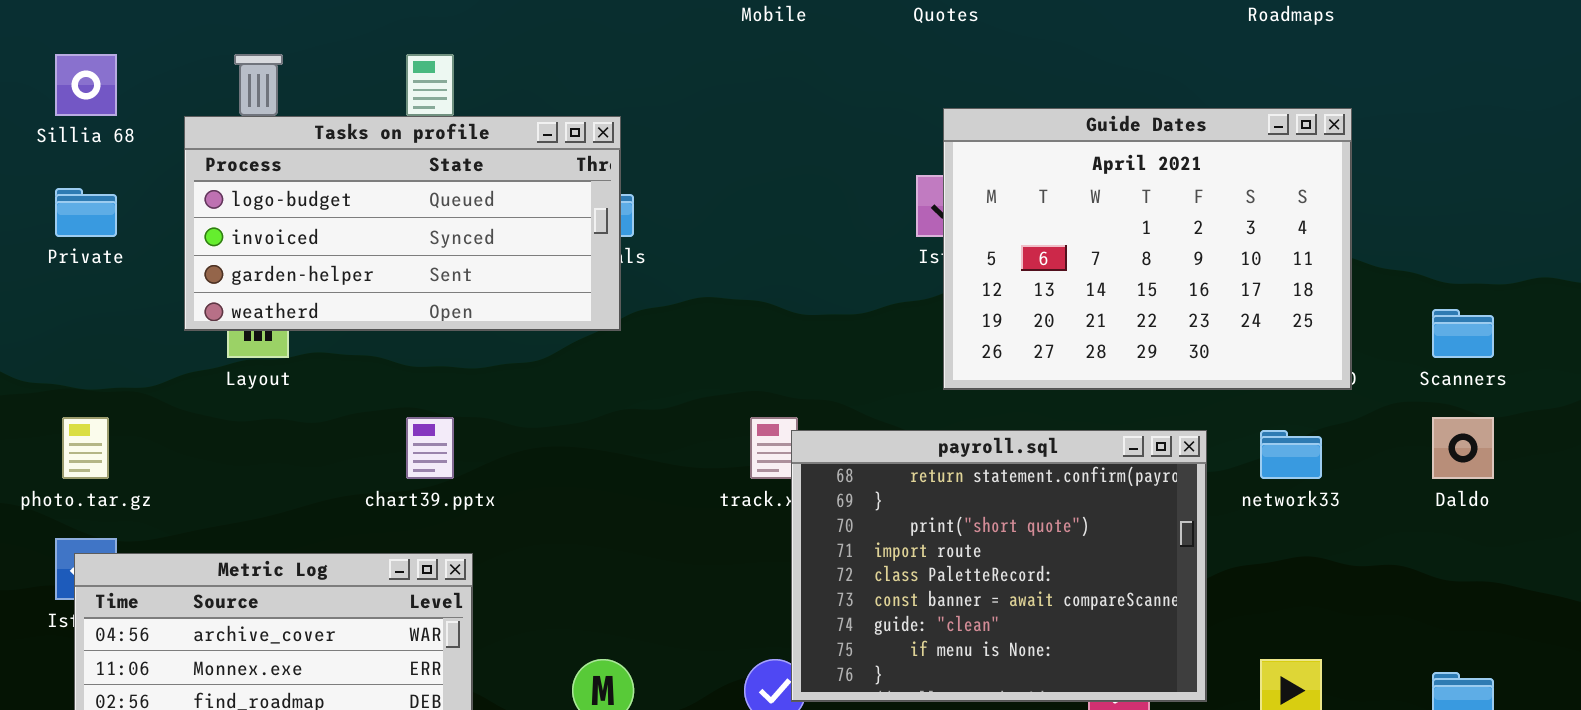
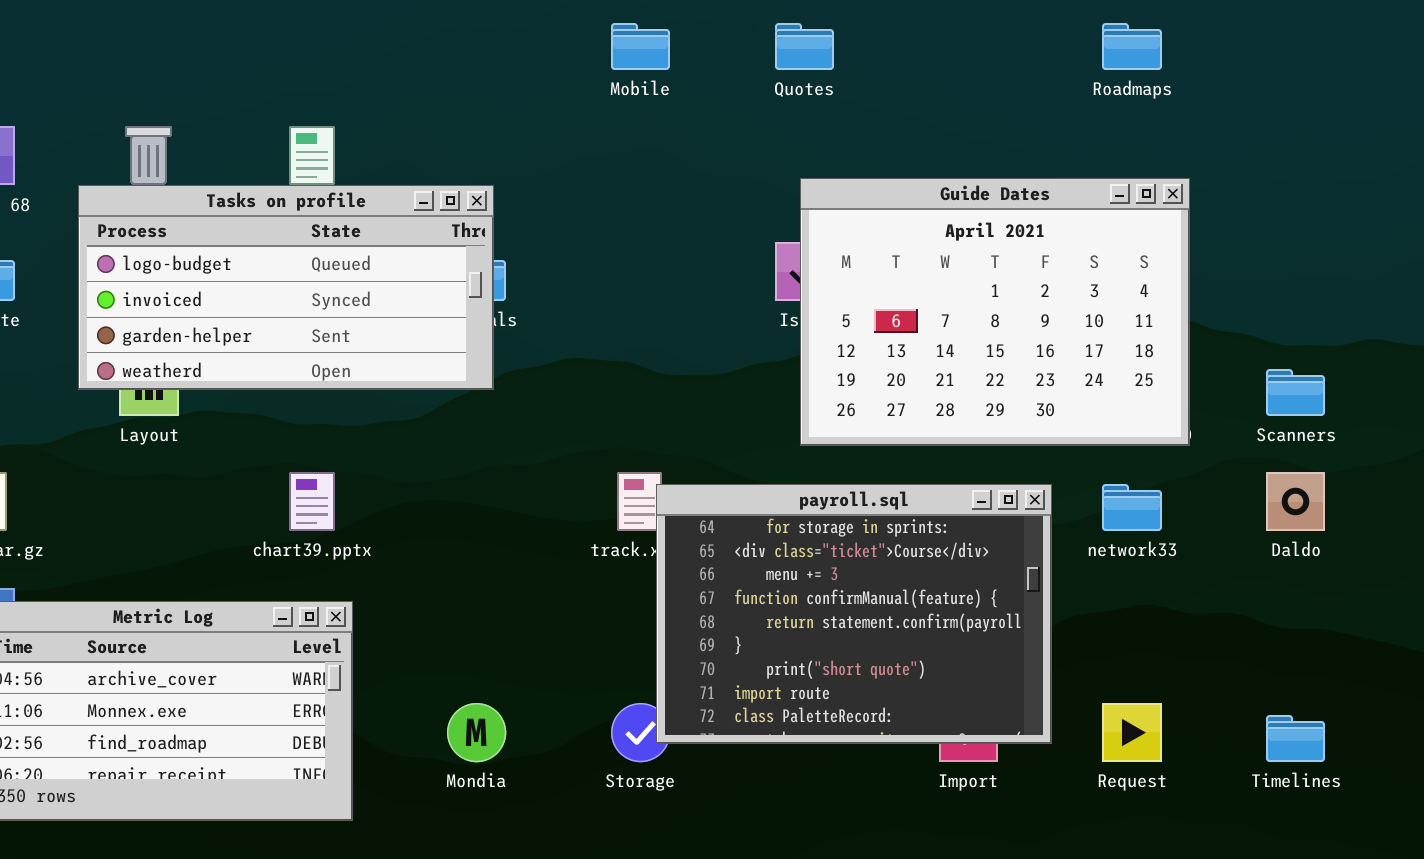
payroll.sql: [791,430,1207,702] -> [656,484,1052,744], scrolled up 4 rows

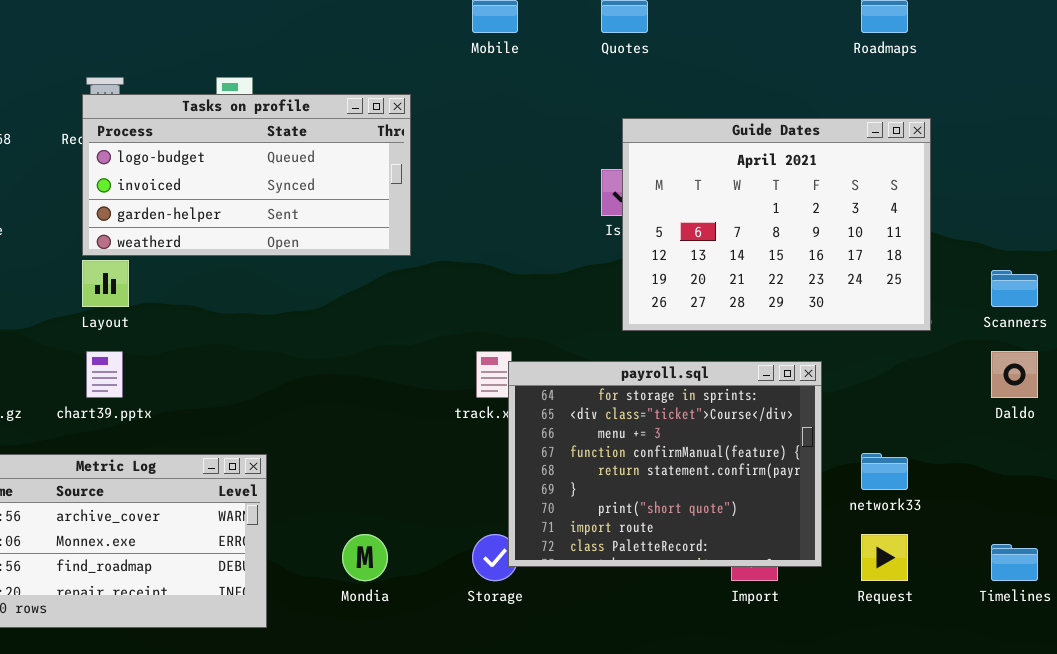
Tasks on profile: [78,185,494,390] -> [82,94,411,256], moved
chart39.pptx: [289,472,335,531] -> [86,351,123,398], moved
network33: [1102,484,1162,531] -> [861,453,908,490], moved

